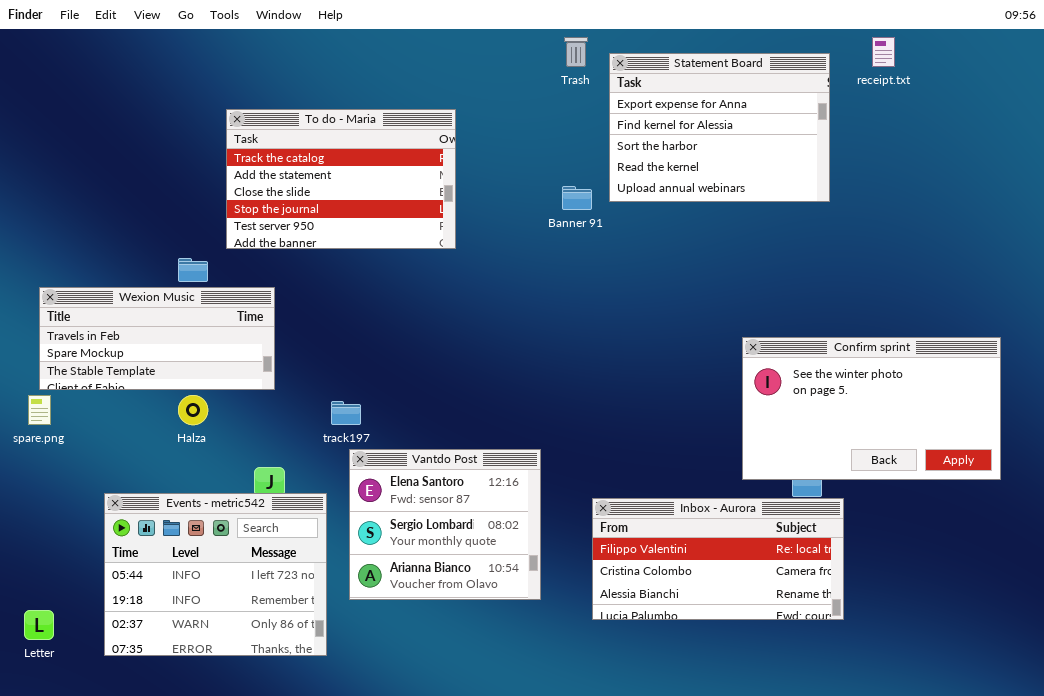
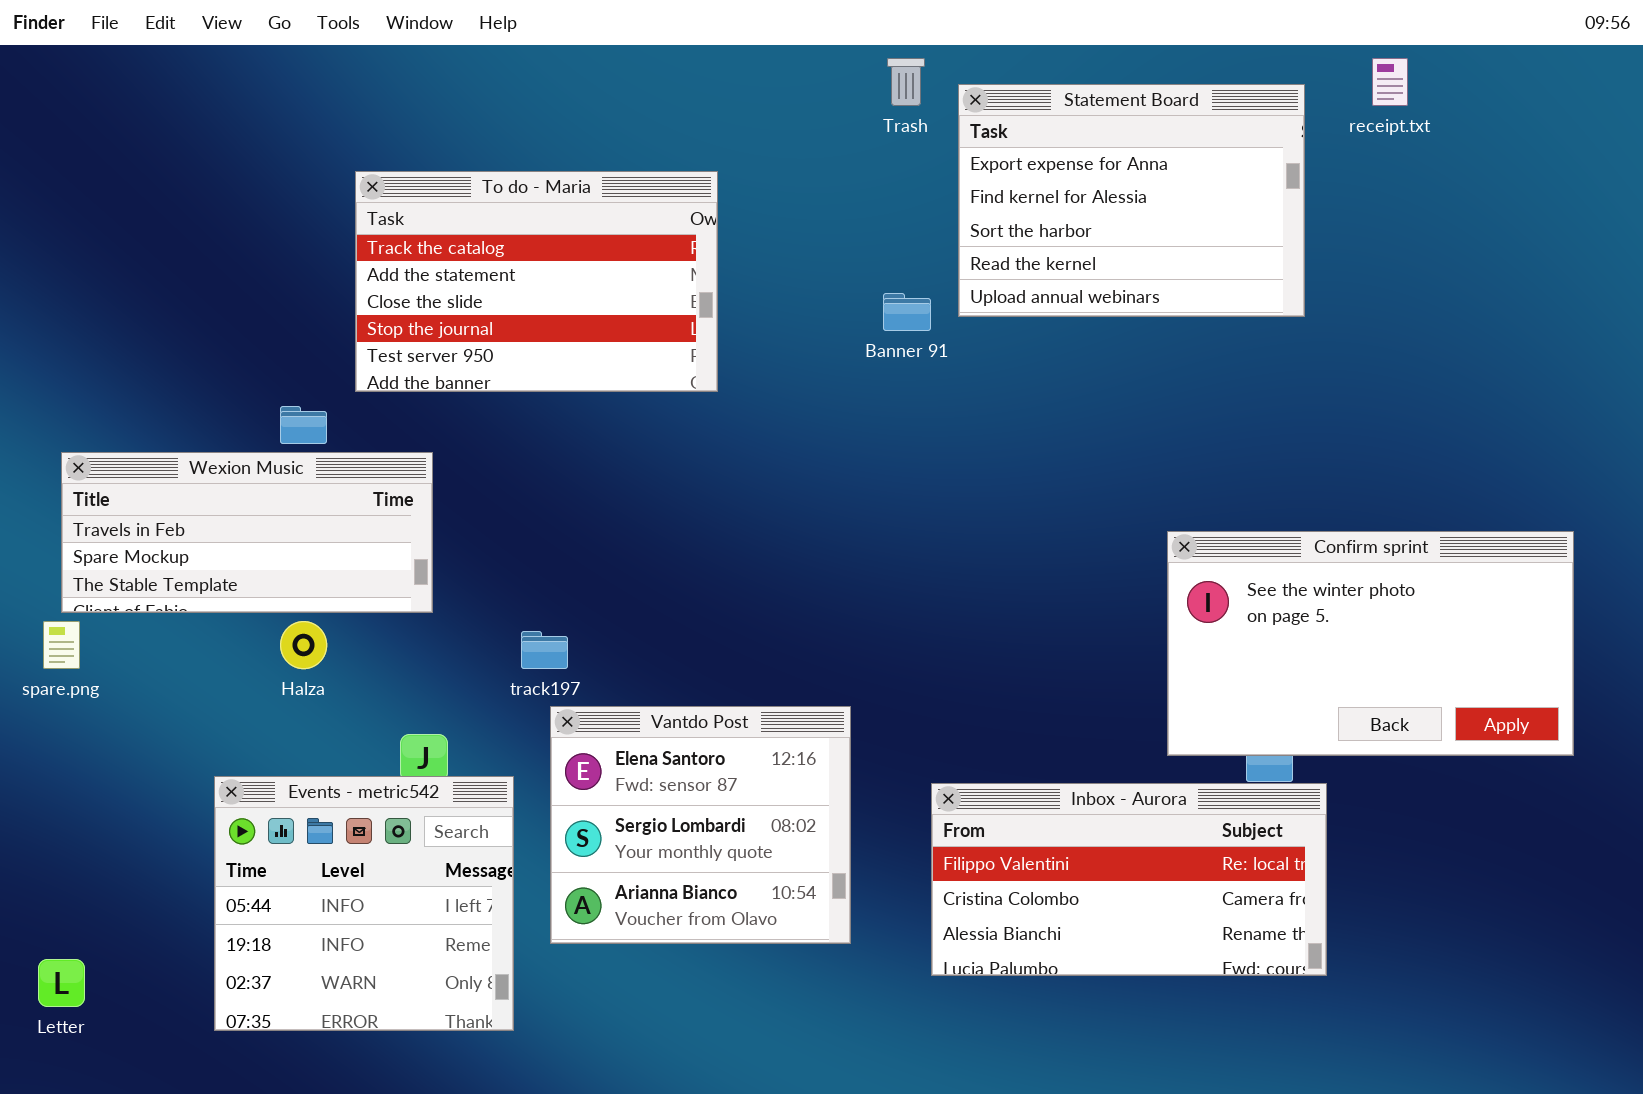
Events - metric542: [104,493,327,656] -> [214,776,514,1031], resized

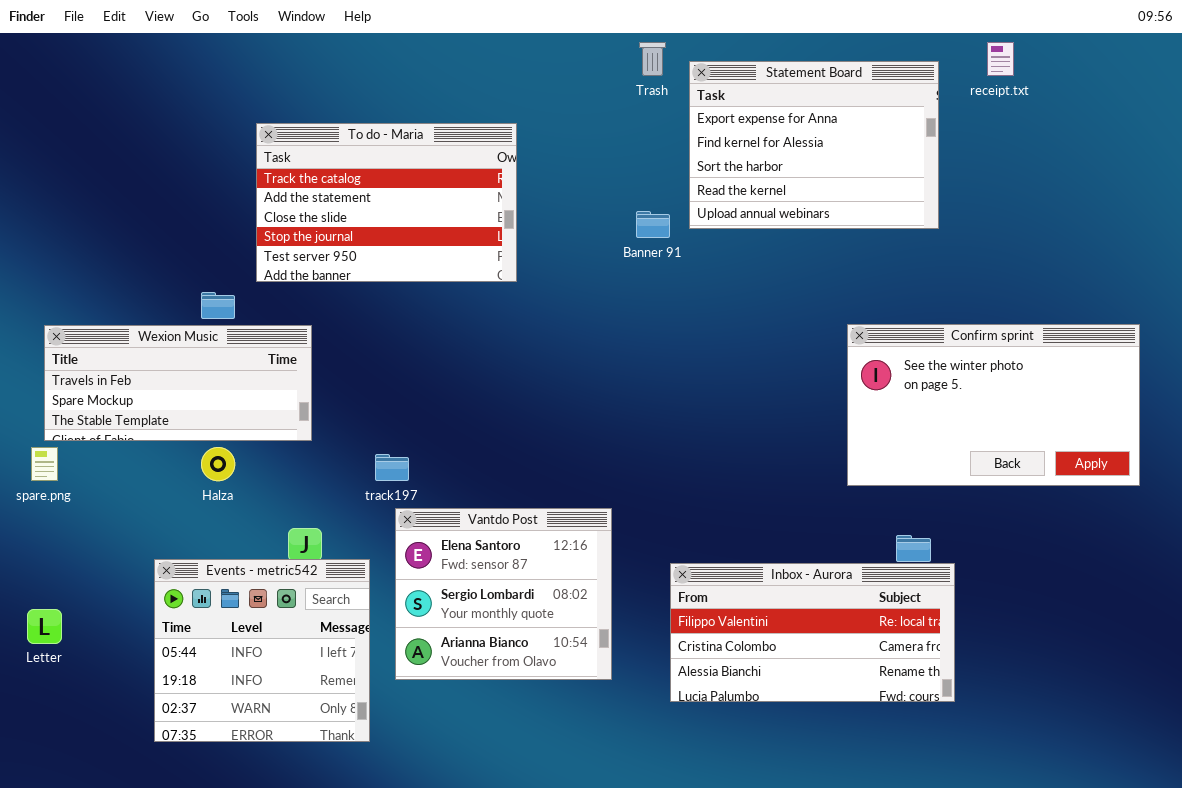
Confirm sprint: [1167,531,1574,756] -> [847,324,1140,486], moved
Letter: [38,959,85,1007] -> [27,609,62,644], moved

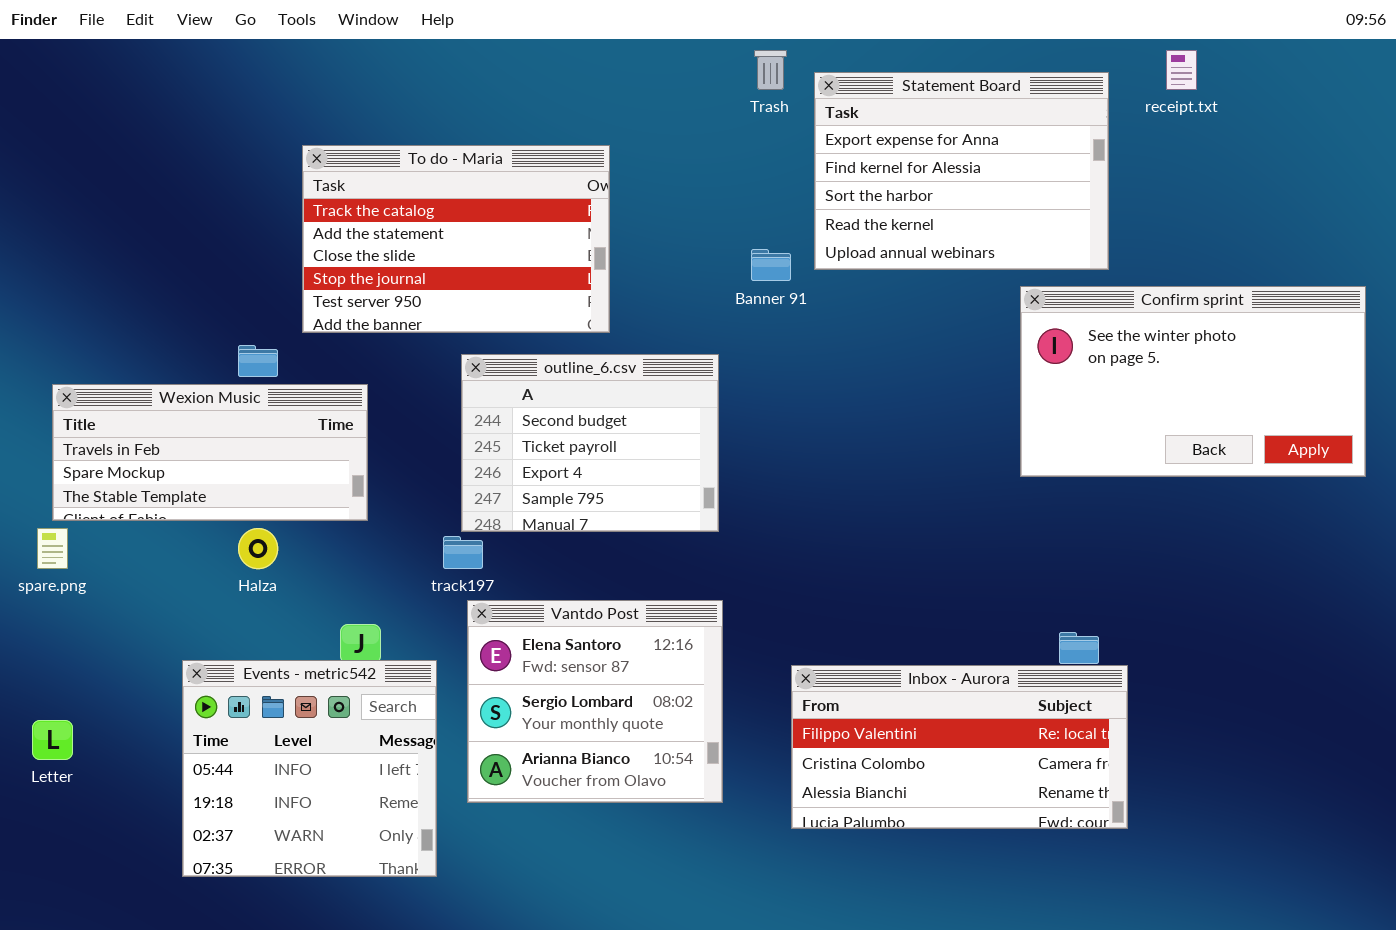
outline_6.csv: none -> [461,354,719,532], opened
Confirm sprint: [847,324,1140,486] -> [1020,286,1366,477], moved

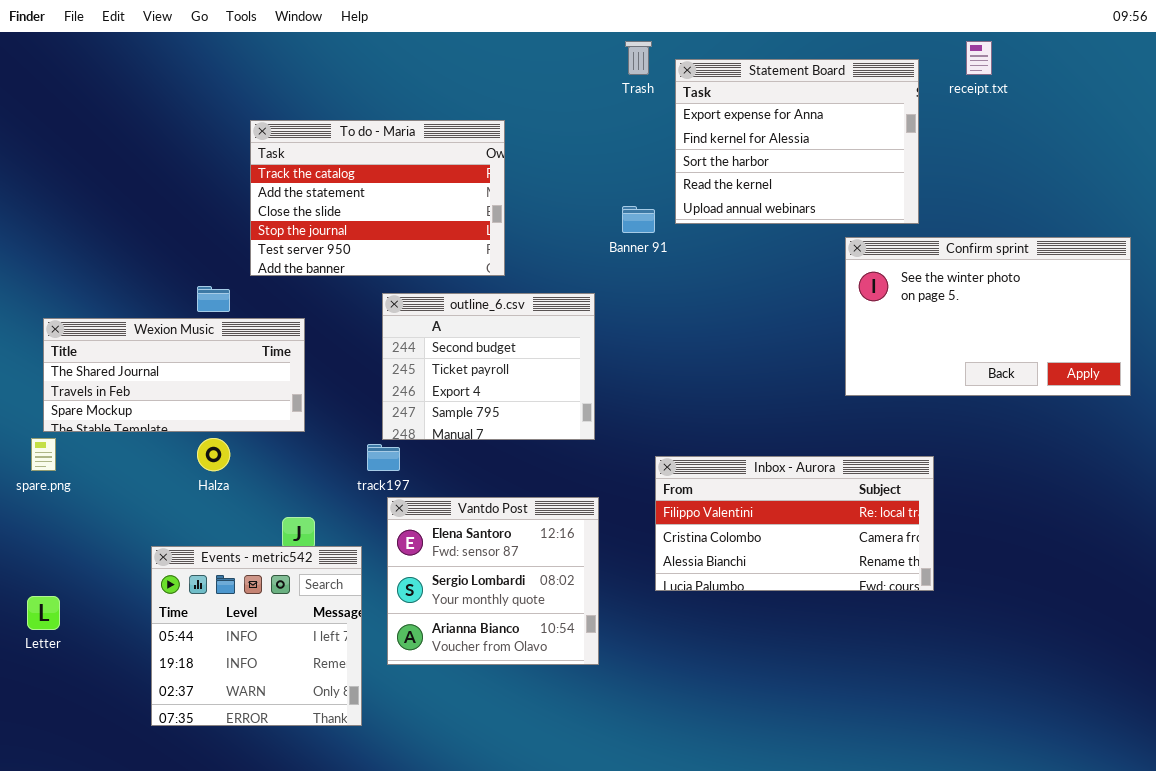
Wexion Music: [52,384,368,521] -> [43,318,305,432], scrolled up 1 row
Inbox - Aurora: [791,665,1128,829] -> [655,456,934,591], moved

